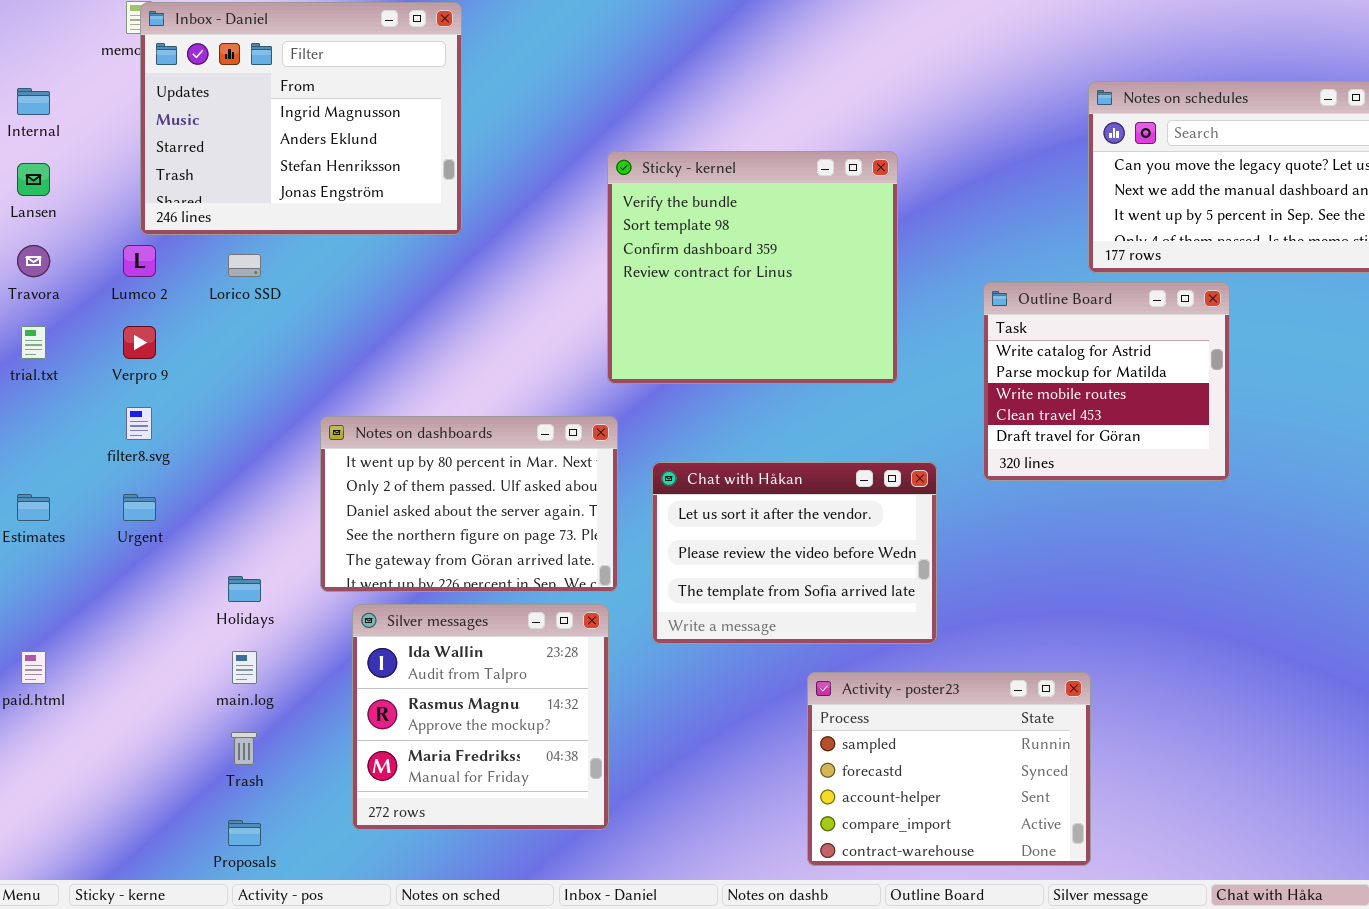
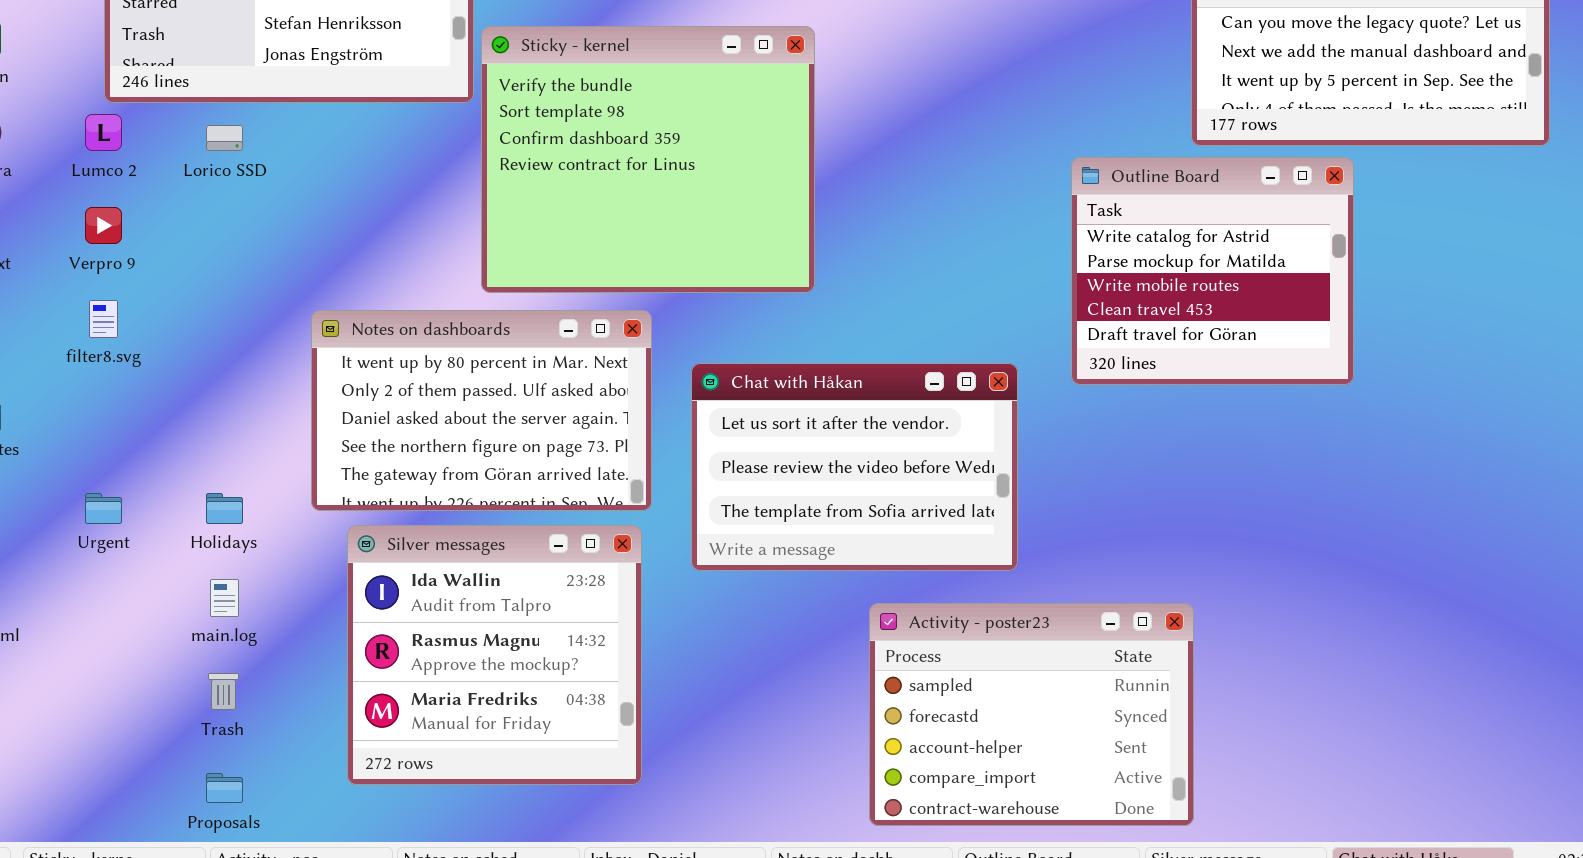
Sticky - kernel: [607,151,898,384] -> [481,26,815,293], moved
Urgent: [123,494,156,521] -> [85,493,122,524], moved

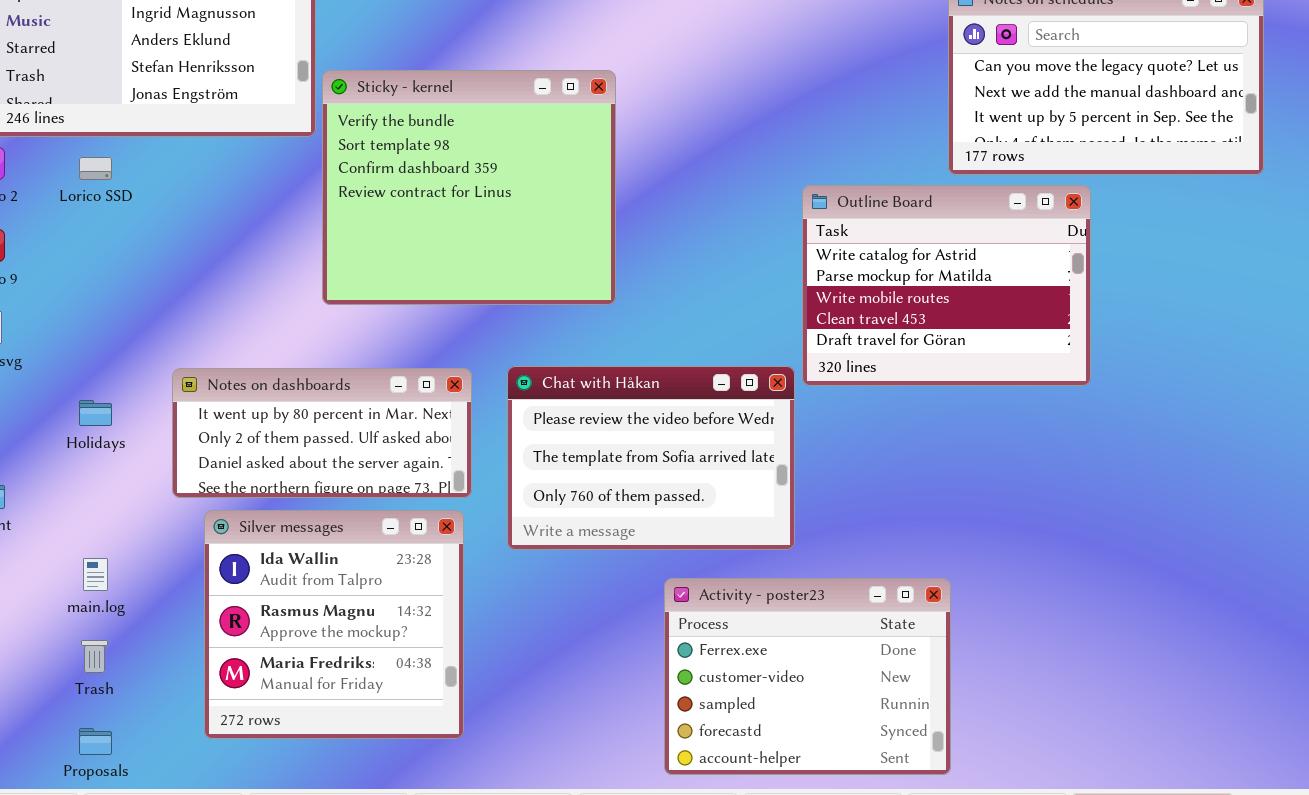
Outline Board: [1071,157,1354,385] -> [802,185,1091,386], resized
Notes on dashboards: [311,310,652,511] -> [172,368,472,498], resized
Chat with Håkan: [691,363,1018,571] -> [507,366,795,550], scrolled down 1 row
Holidays: [206,493,243,524] -> [79,400,112,426], moved
Activity - poster23: [869,603,1194,826] -> [664,578,951,775], scrolled up 2 rows

